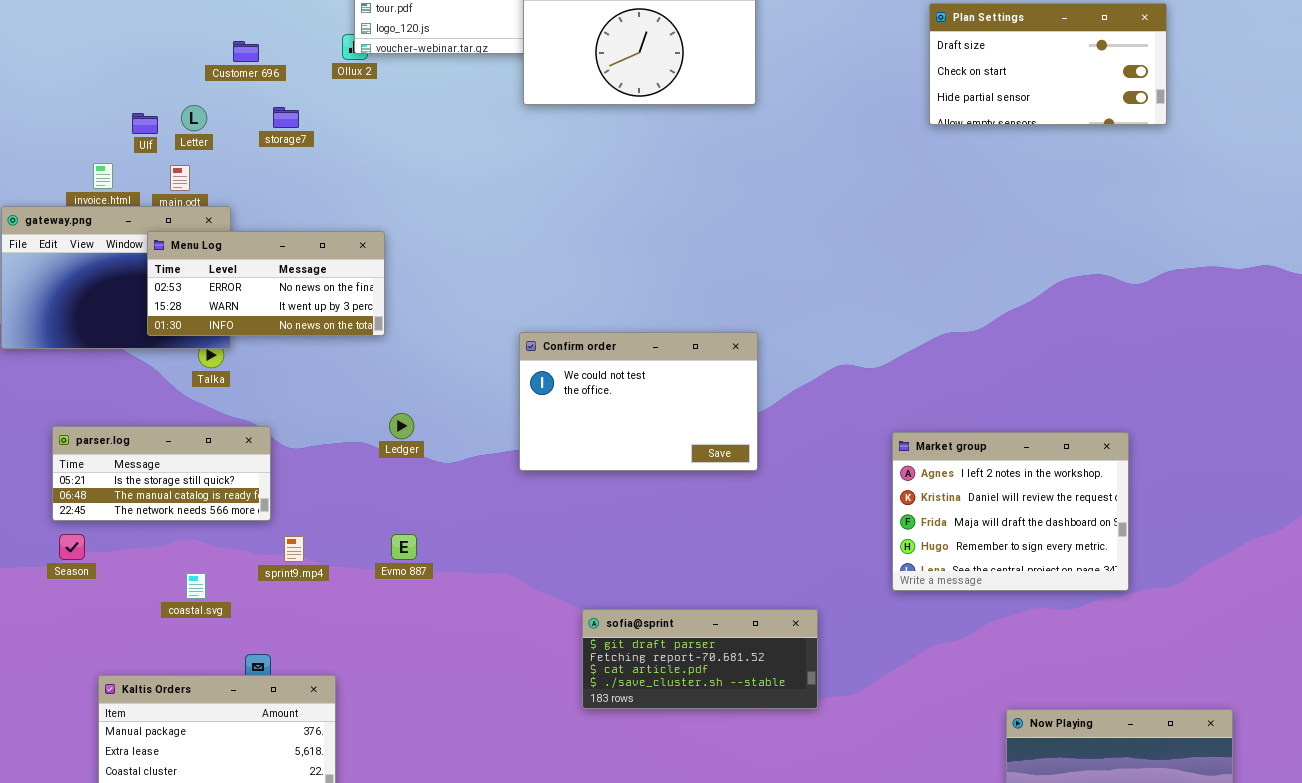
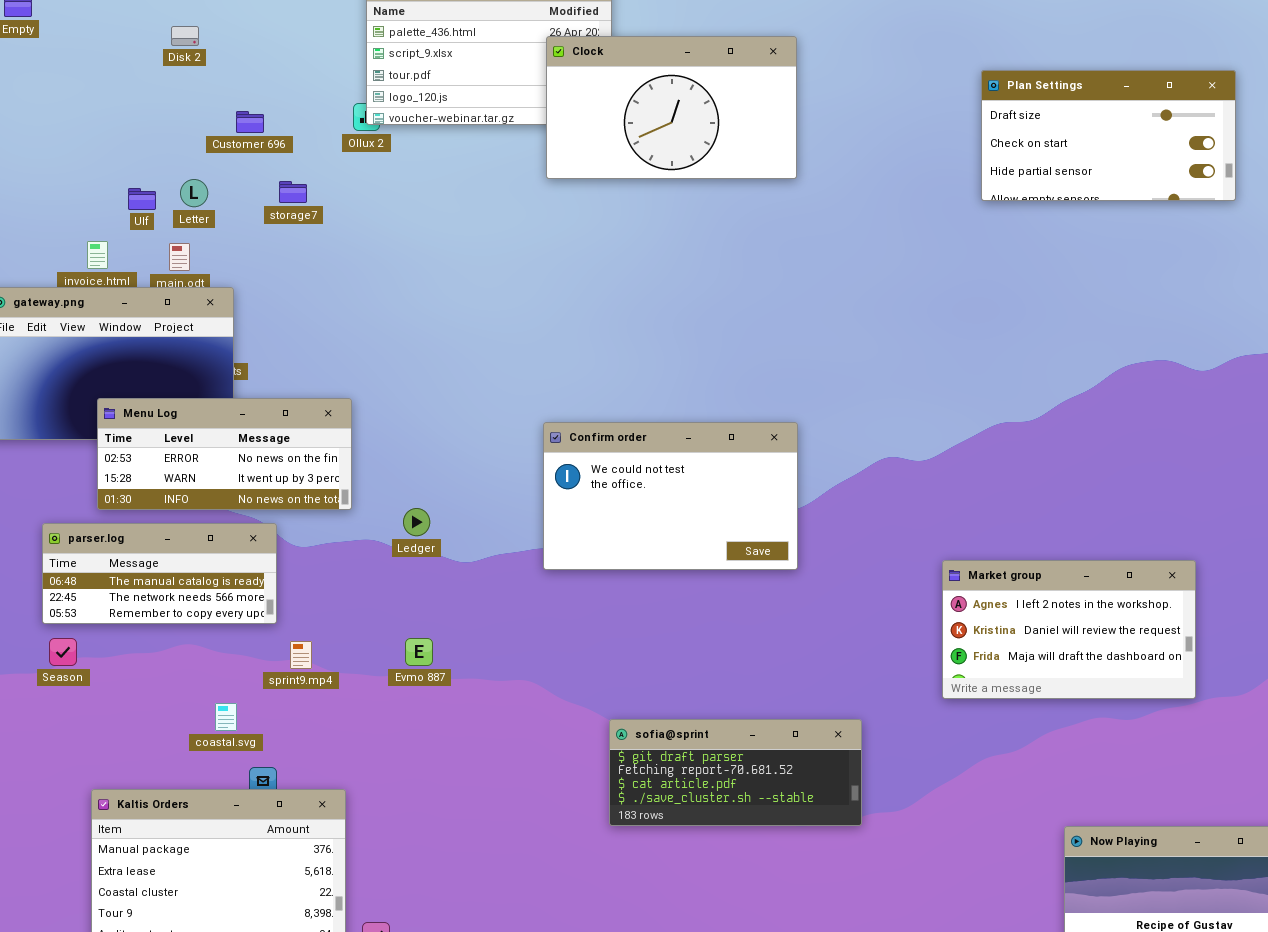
Menu Log: [147,231,385,336] -> [97,398,352,510], moved
parser.log: [52,426,271,521] -> [42,523,277,624], scrolled down 1 row
Market group: [892,432,1129,591] -> [942,560,1196,699], resized
coastal.svg: [186,573,206,599] -> [215,703,237,731], moved

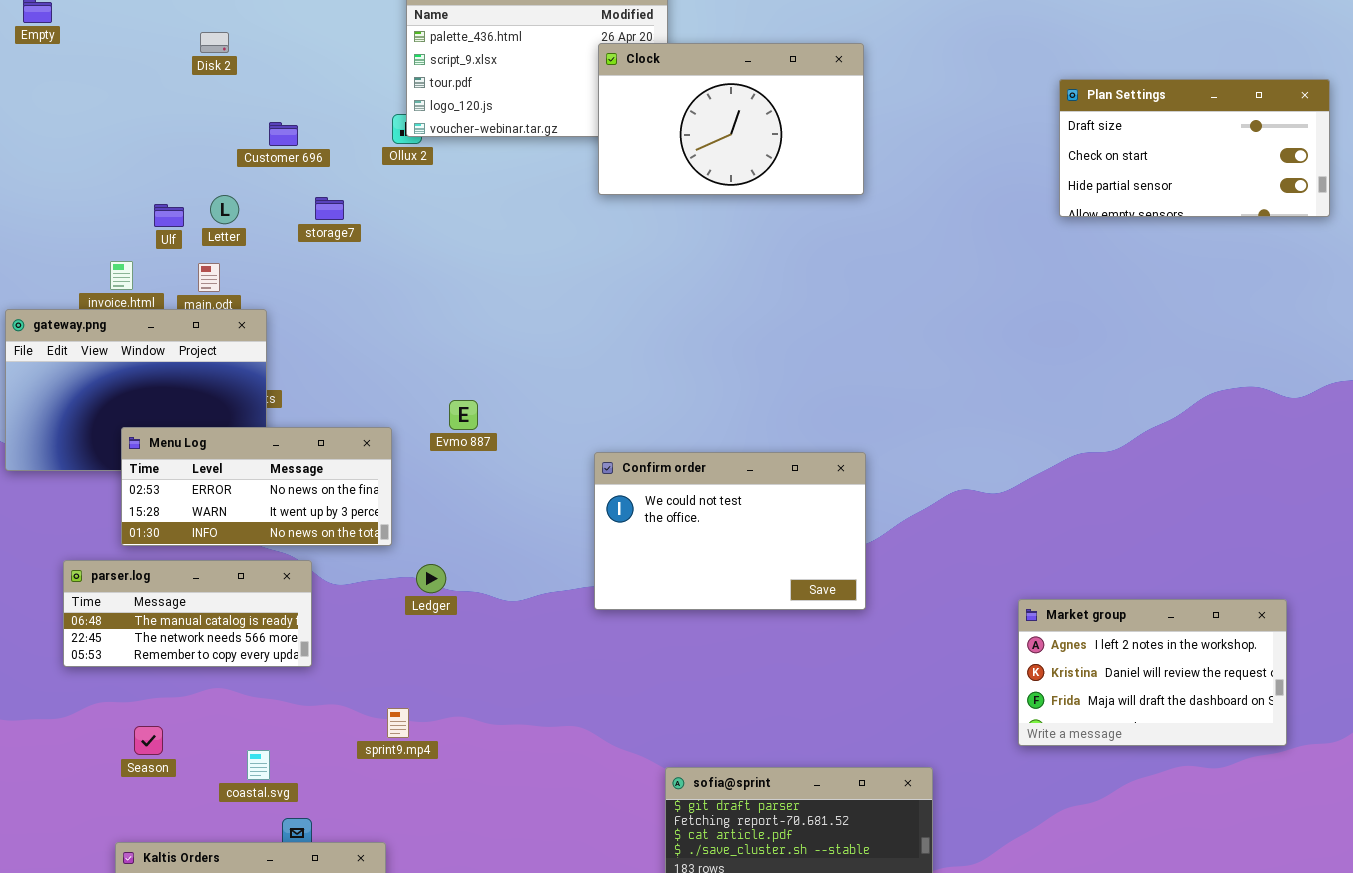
Ledger: [403,508,430,536] -> [416,564,446,593], moved
Season: [49,638,77,666] -> [134,726,163,755], moved
Evmo 887: [405,638,433,666] -> [449,400,478,430], moved
sprint9.mp4: [290,641,312,669] -> [387,708,409,738], moved

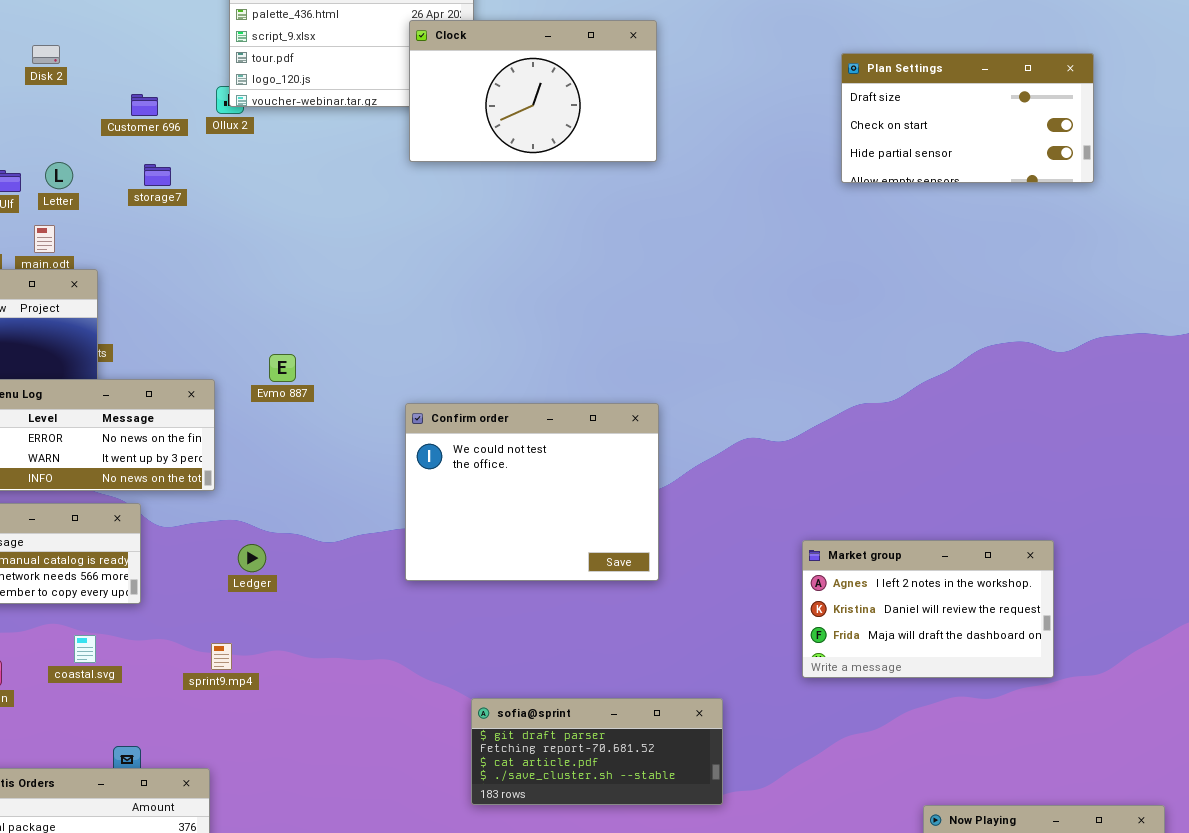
Disk 2: [200,32,229,53] -> [32,45,60,64], moved
Customer 696: [269,122,298,146] -> [131,94,158,116], moved
Confirm order: [594,452,866,610] -> [405,403,659,581], resized
Ledger: [416,564,446,593] -> [238,544,266,572], moved
coastal.svg: [247,750,270,780] -> [74,635,96,663], moved

